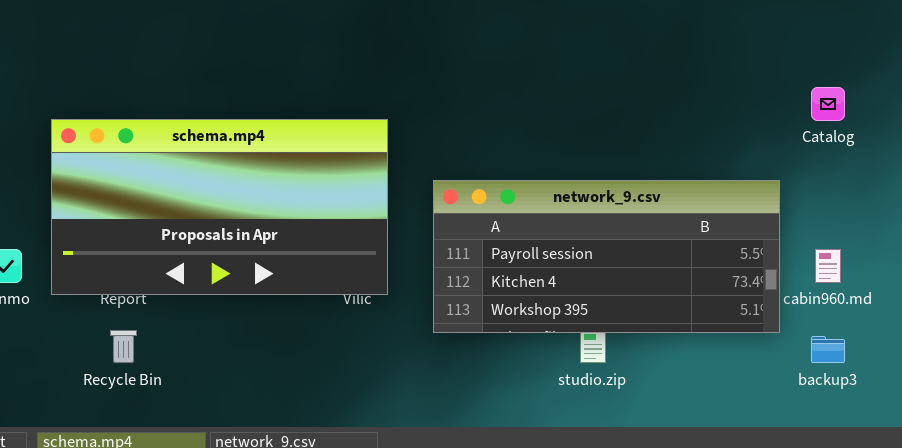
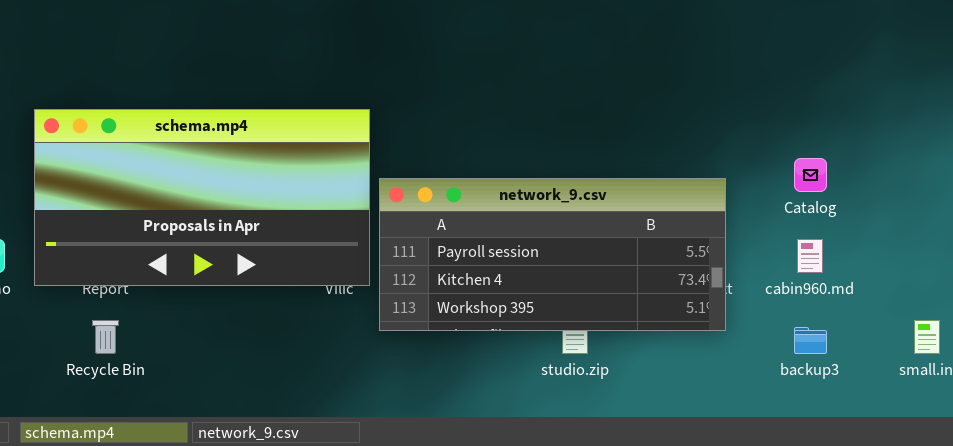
Catalog: [811,87,845,121] -> [794,158,827,192], moved
network_9.csv: [433,180,780,333] -> [379,178,726,331], moved

